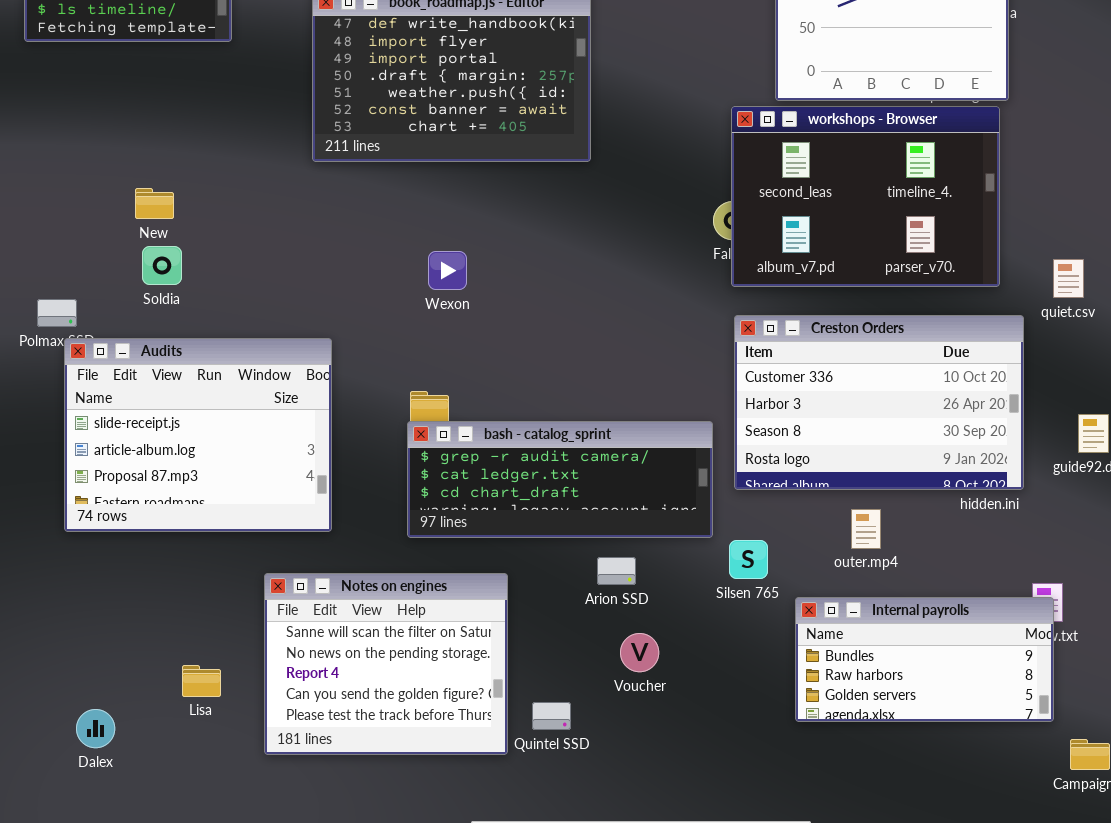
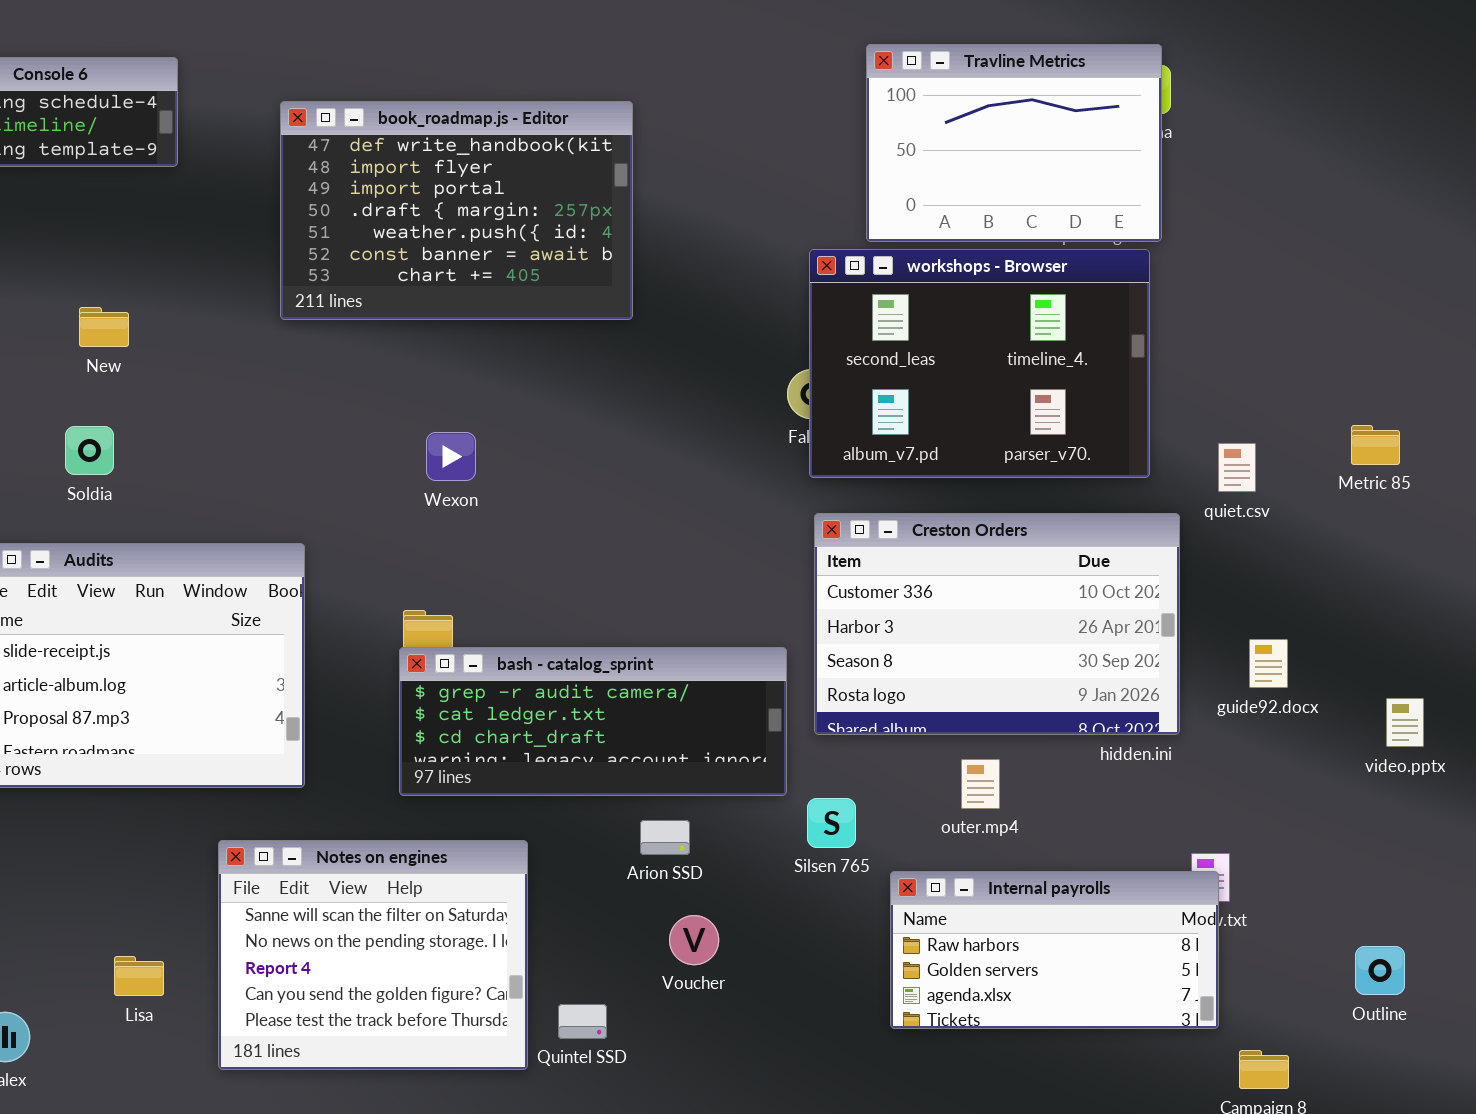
New: [135,188,174,219] -> [79,307,129,347], moved
Internal payrolls: [795,597,1054,722] -> [890,871,1219,1029], scrolled down 1 row

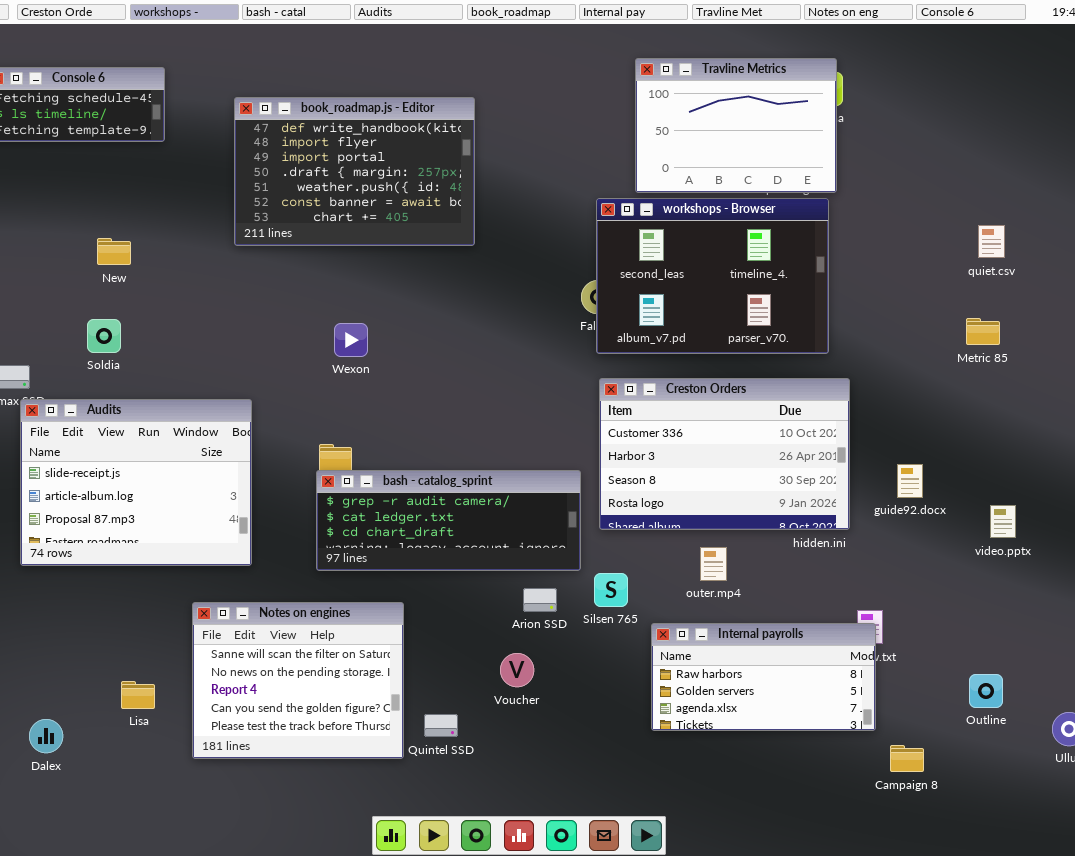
quiet.csv: [1218,443,1256,492] -> [978,225,1005,258], moved
Arion SSD: [640,820,690,855] -> [523,588,557,612], moved

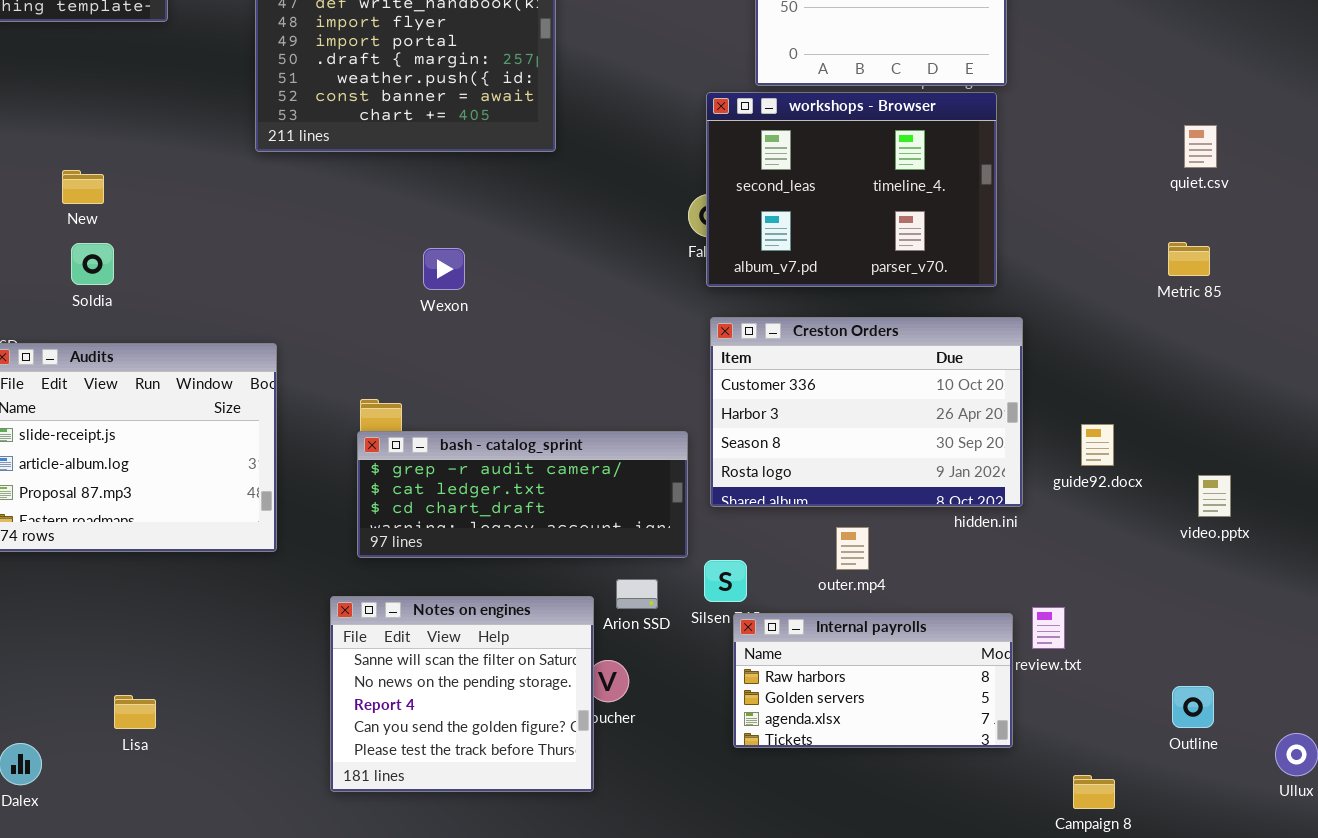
New: [97,238,131,265] -> [62,170,104,204], moved
Wexon: [334,323,368,357] -> [423,248,465,290], moved
Notes on engines: [192,602,404,759] -> [330,596,594,792], moved
Internal payrolls: [651,623,876,731] -> [733,613,1013,748], moved

